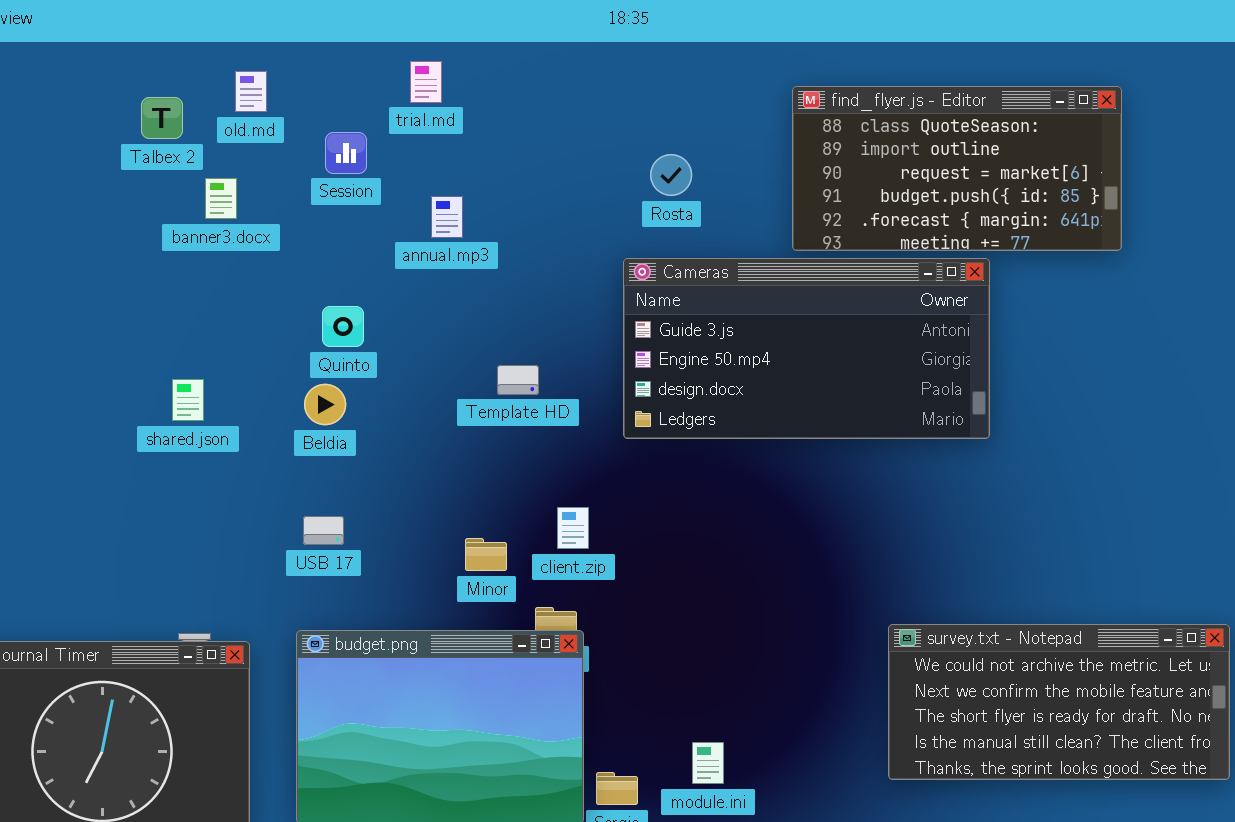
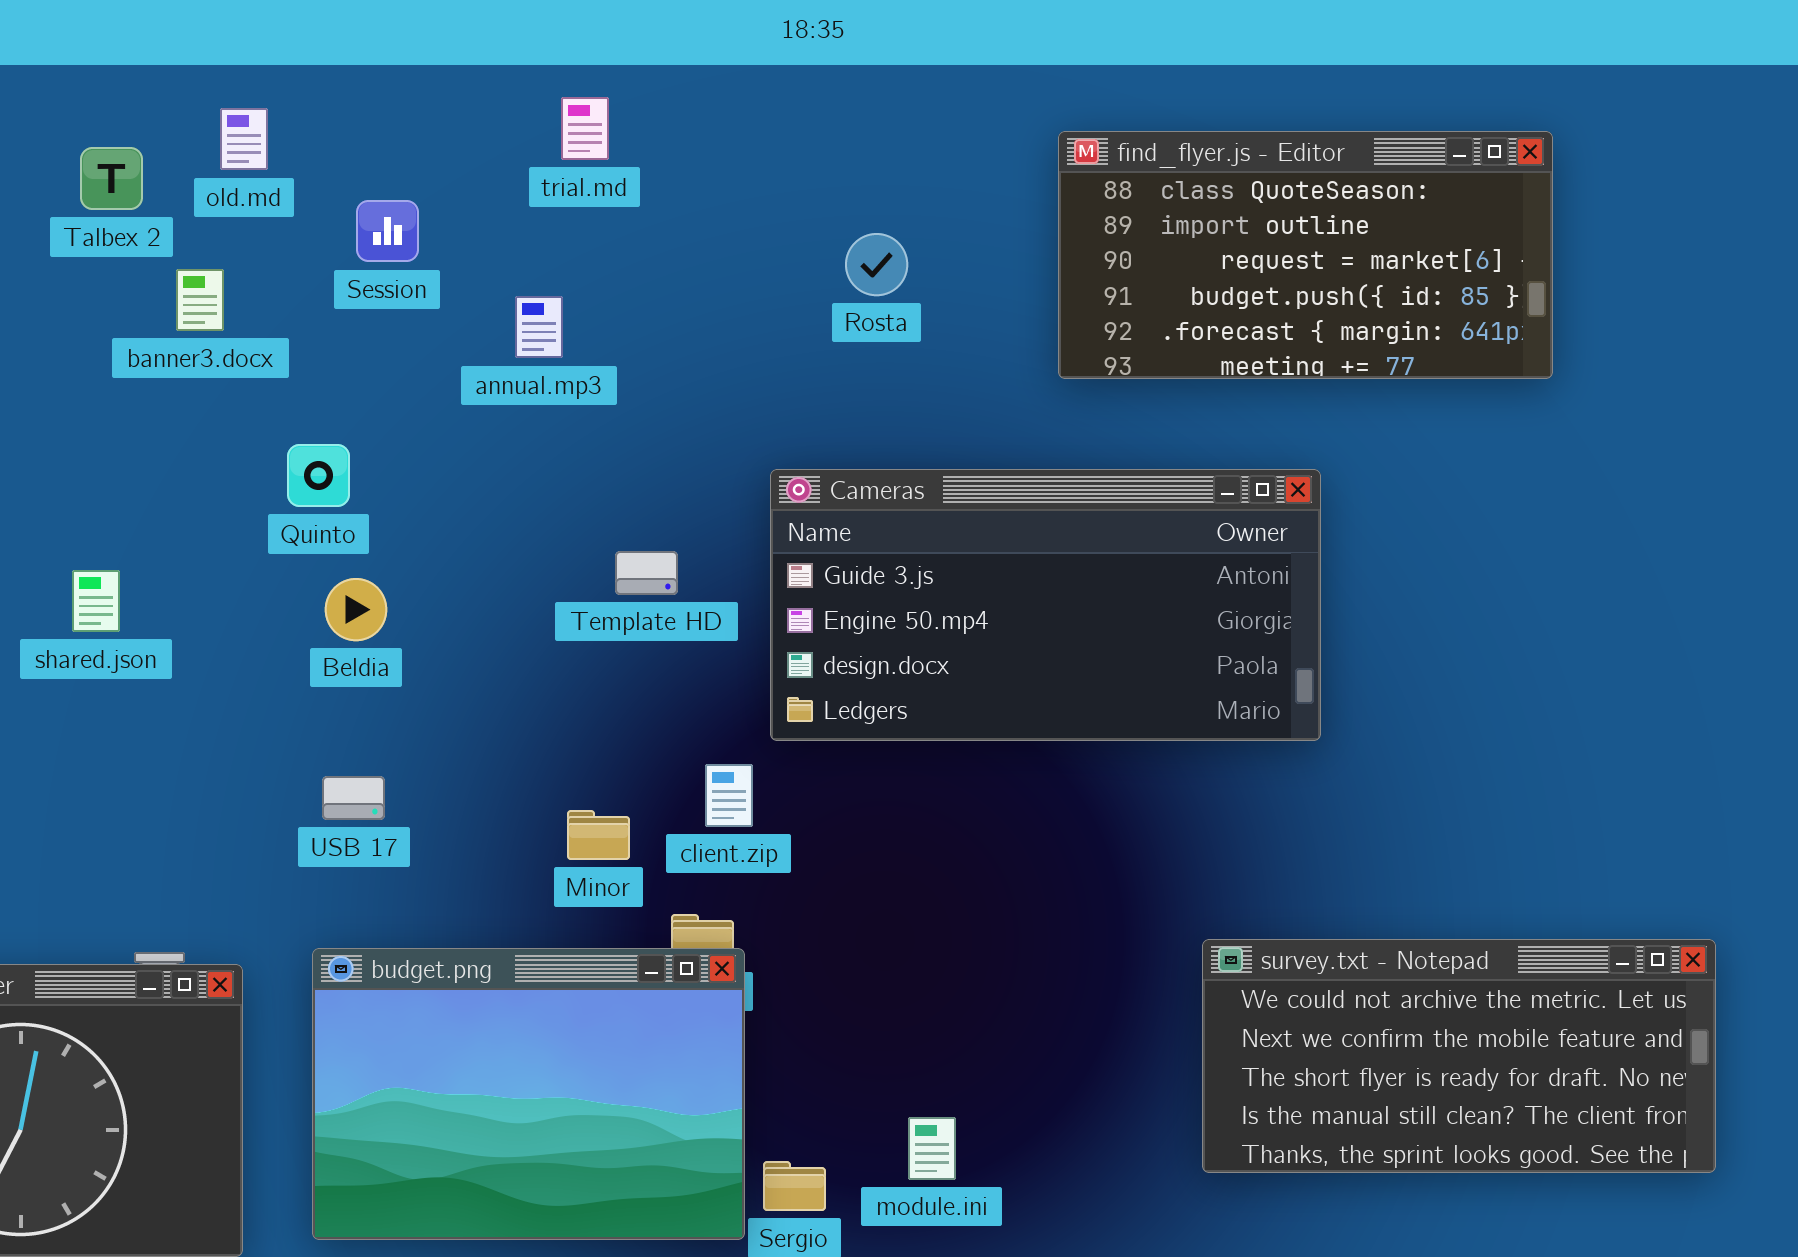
trial.md: [410,61,442,103] -> [561,97,609,160], moved
Cameras: [623,258,990,439] -> [770,469,1321,741], moved
Quinto: [322,306,364,347] -> [287,444,350,507], moved
shared.json: [172,379,204,421] -> [72,570,120,632], moved

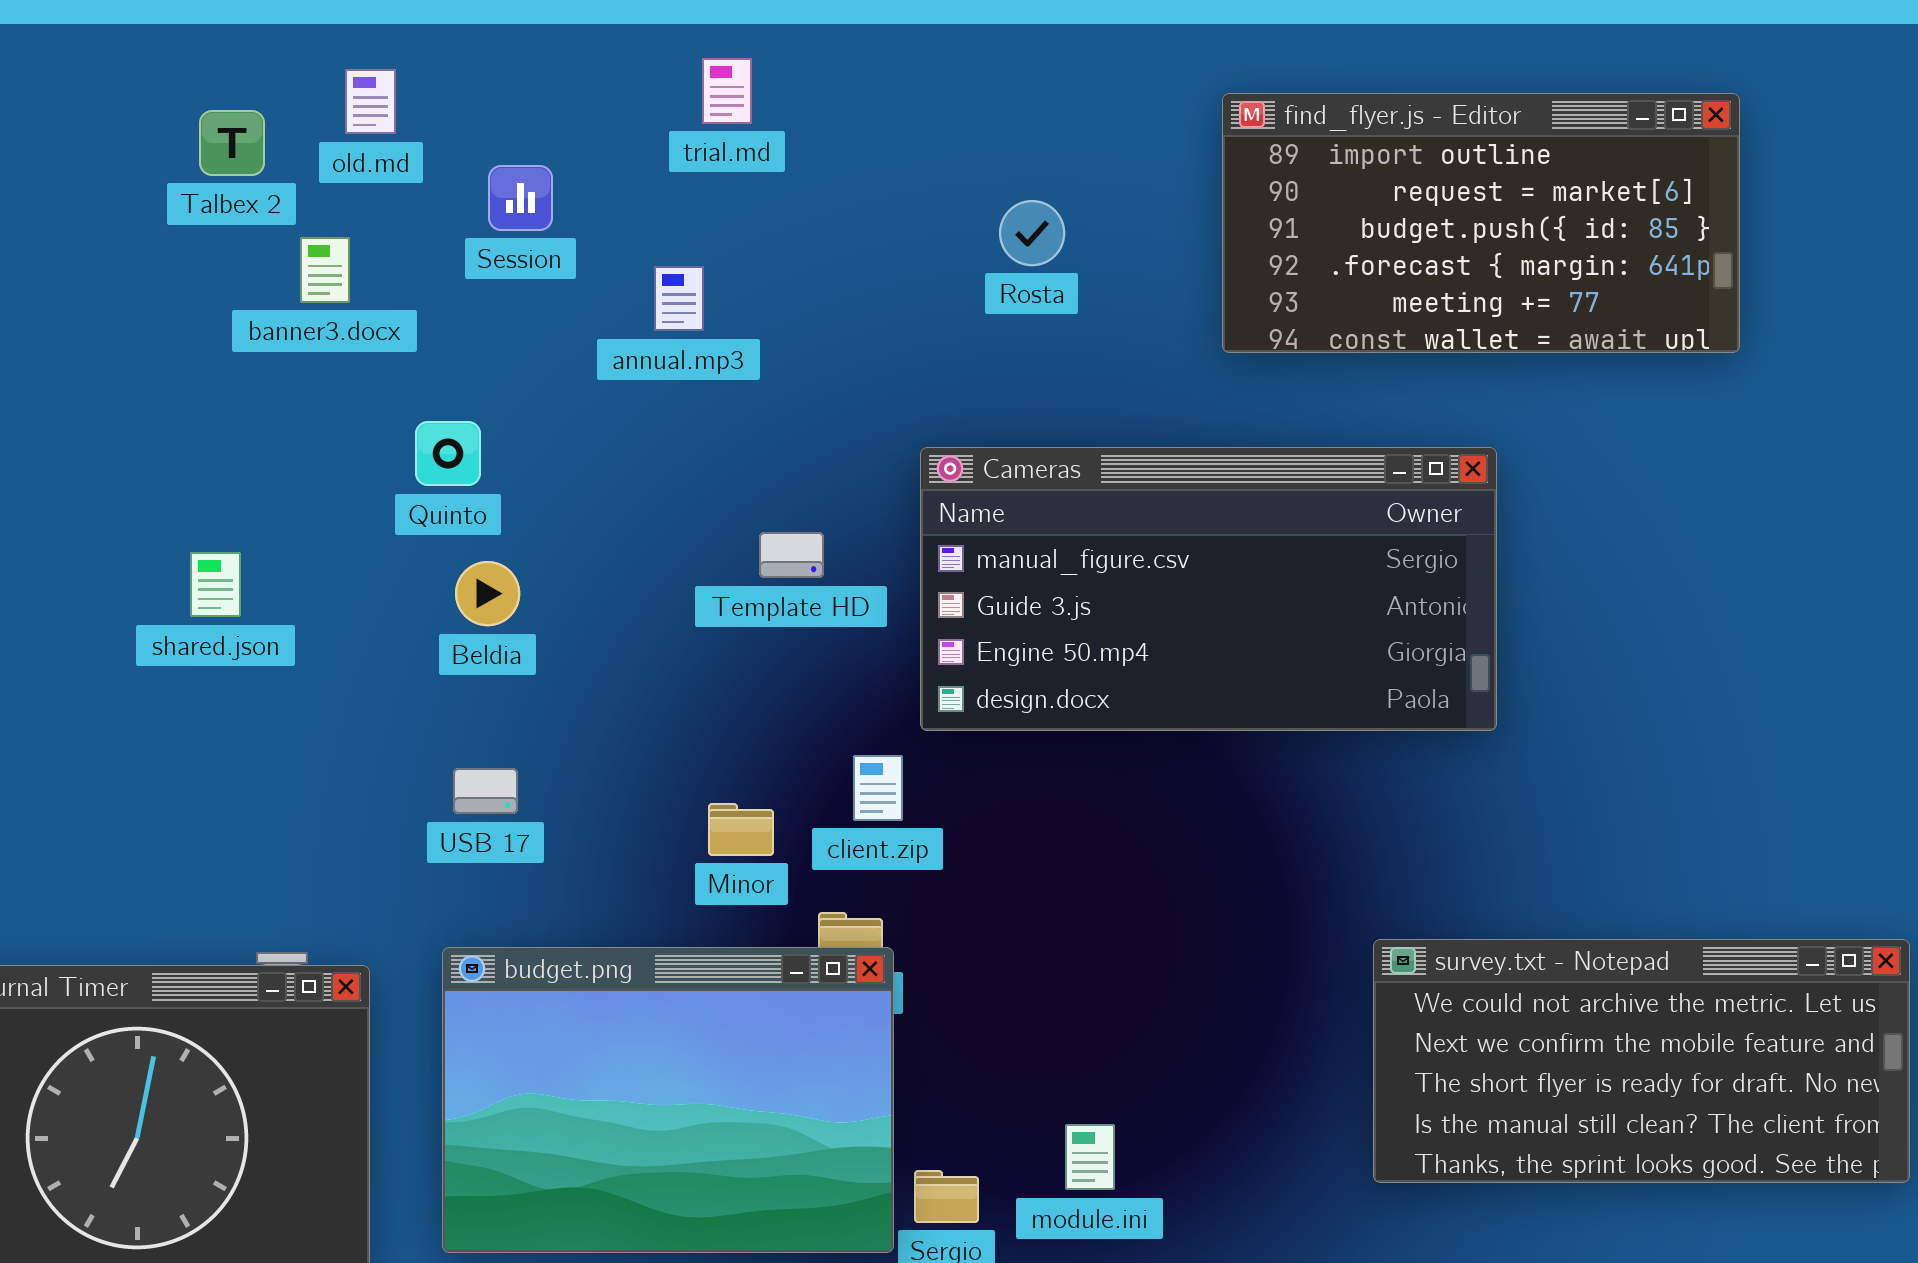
find_flyer.js - Editor: [1058,131,1553,379] -> [1222,93,1740,353], scrolled down 1 row
Cameras: [770,469,1321,741] -> [920,447,1497,731], scrolled up 1 row

